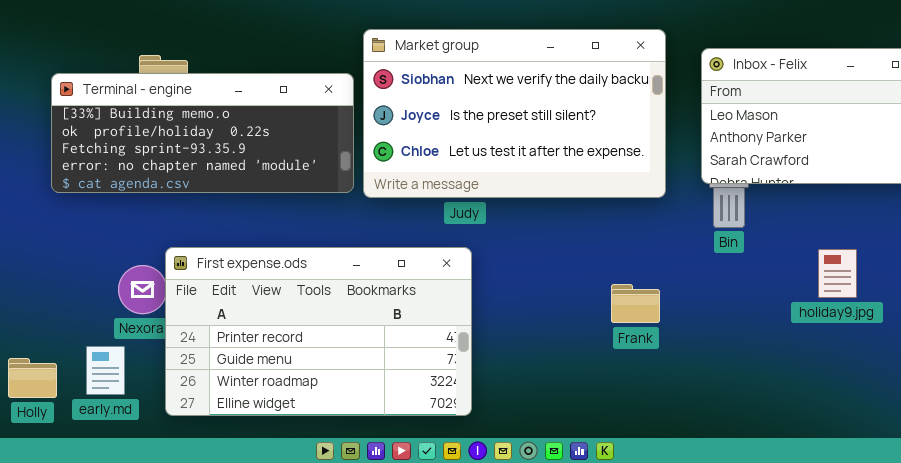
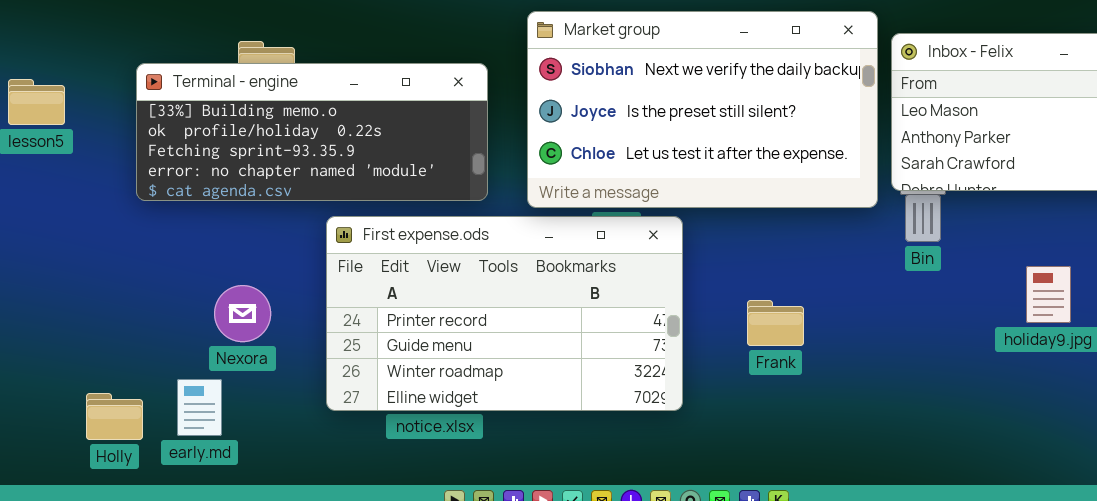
Market group: [363,29,666,198] -> [527,11,878,208], moved
First expense.ods: [165,247,472,416] -> [326,216,683,411], moved
Frank: [611,284,660,323] -> [747,300,804,346], moved

